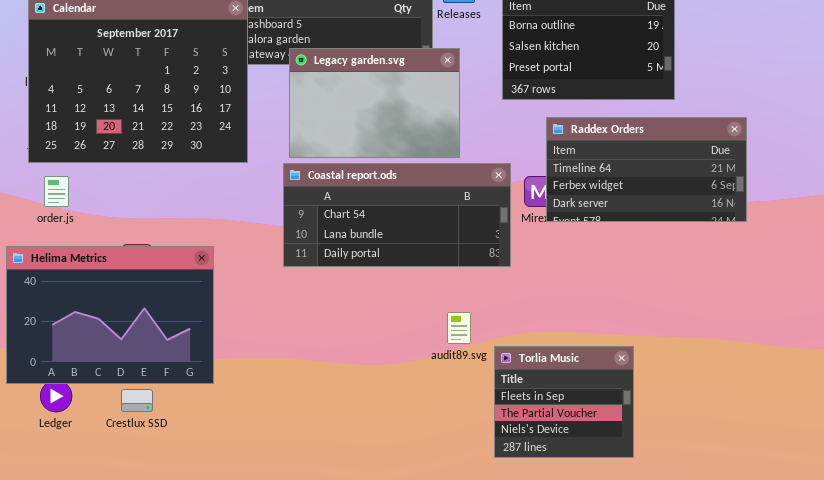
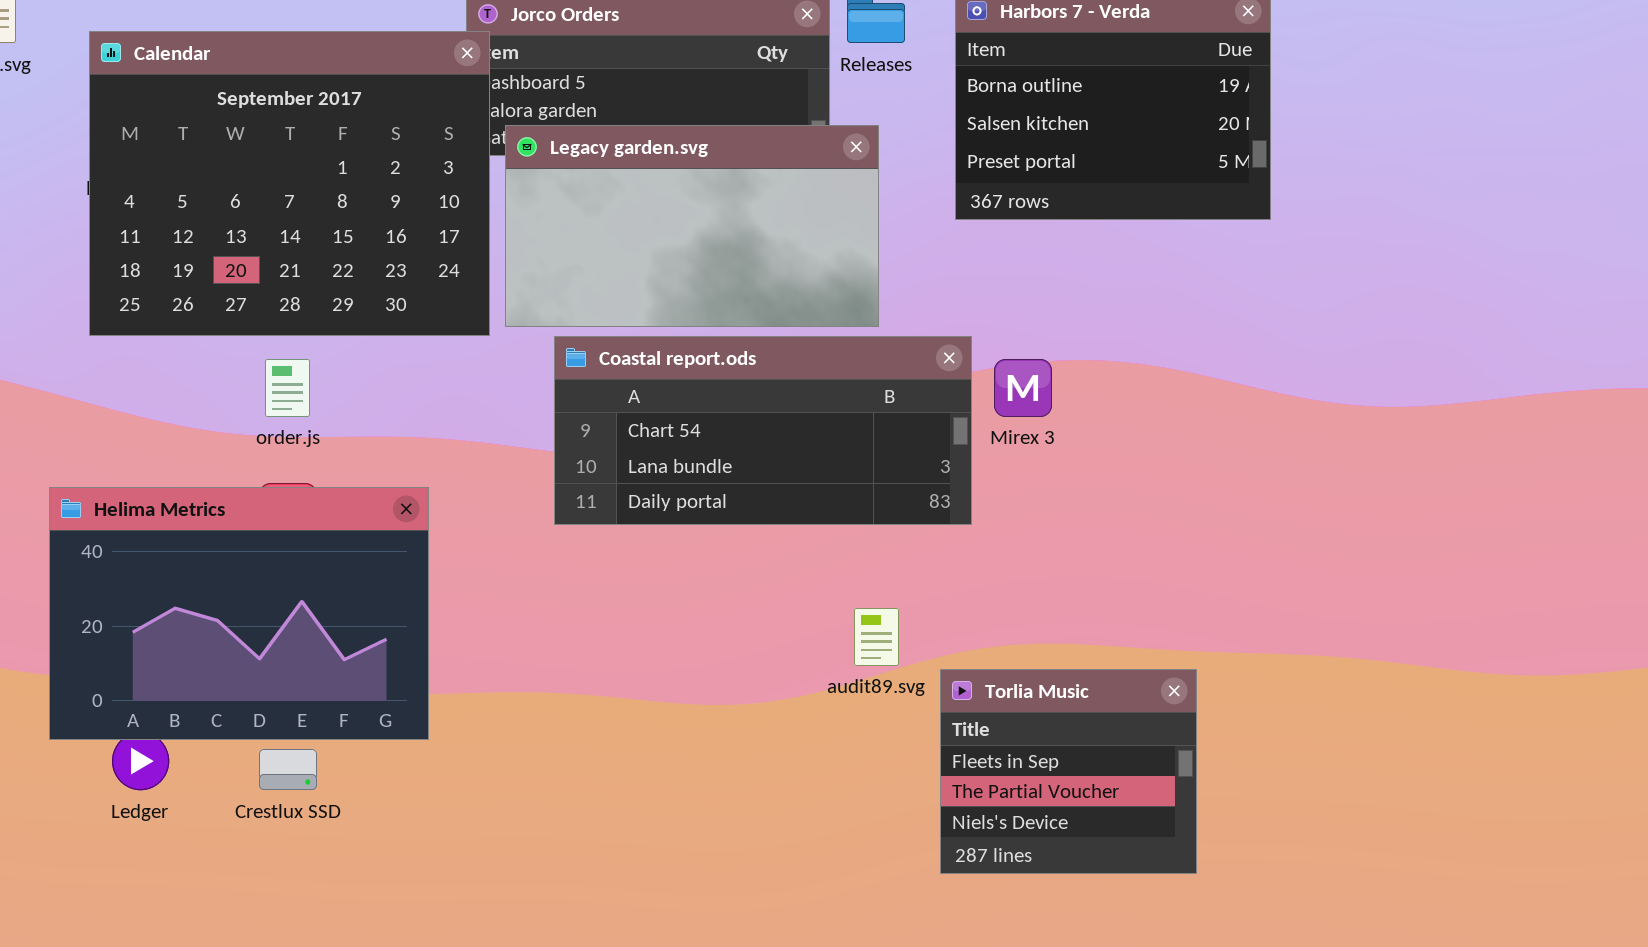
Legacy garden.svg: [289,48,460,158] -> [505,125,879,327], resized
Raddex Orders: [546,117,747,222] -> none, closed
order.js: [44,176,69,207] -> [265,359,310,417], moved

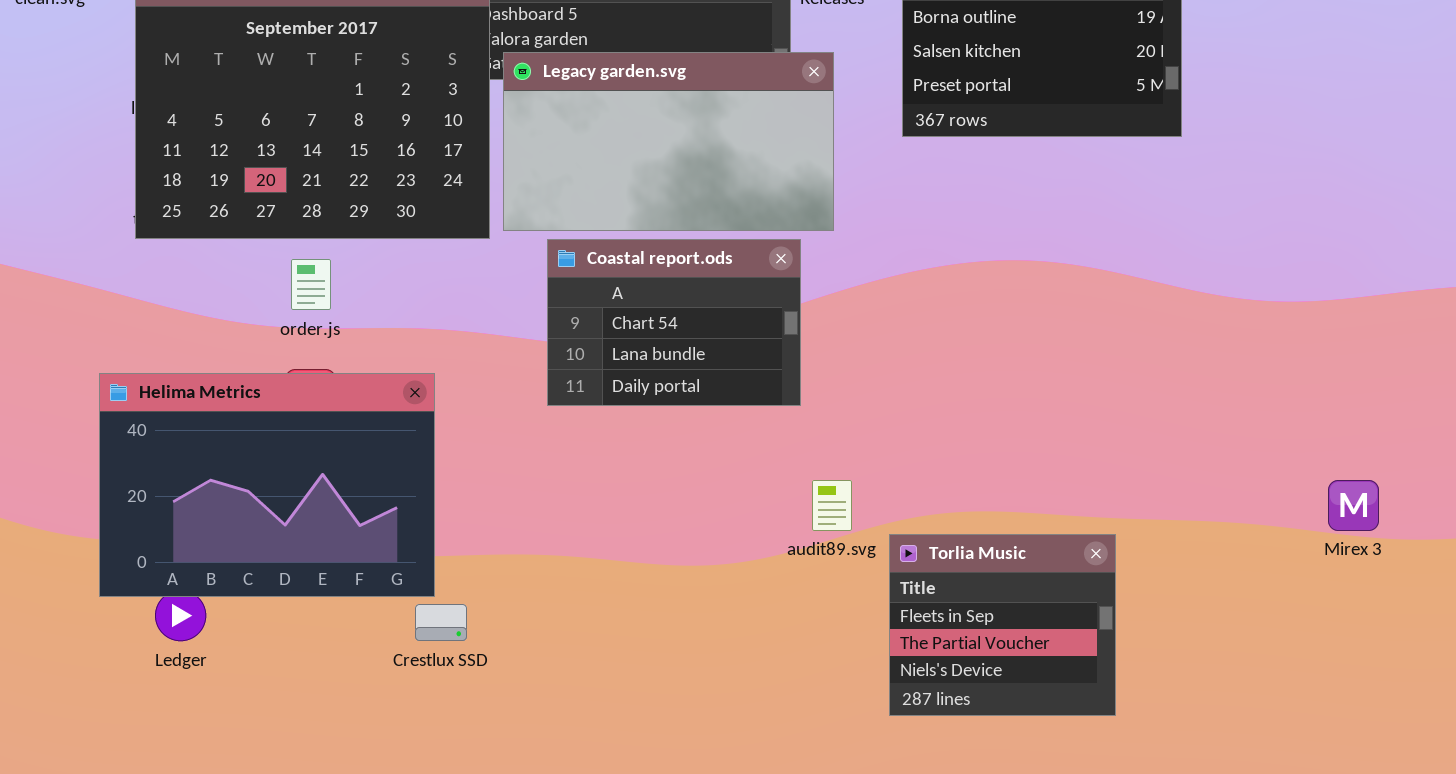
Coastal report.ods: [554,336,972,525] -> [547,239,801,406], resized
Mirex 3: [994,359,1052,417] -> [1328,480,1379,531], moved
Crestlux SSD: [259,749,317,790] -> [415,604,467,641], moved

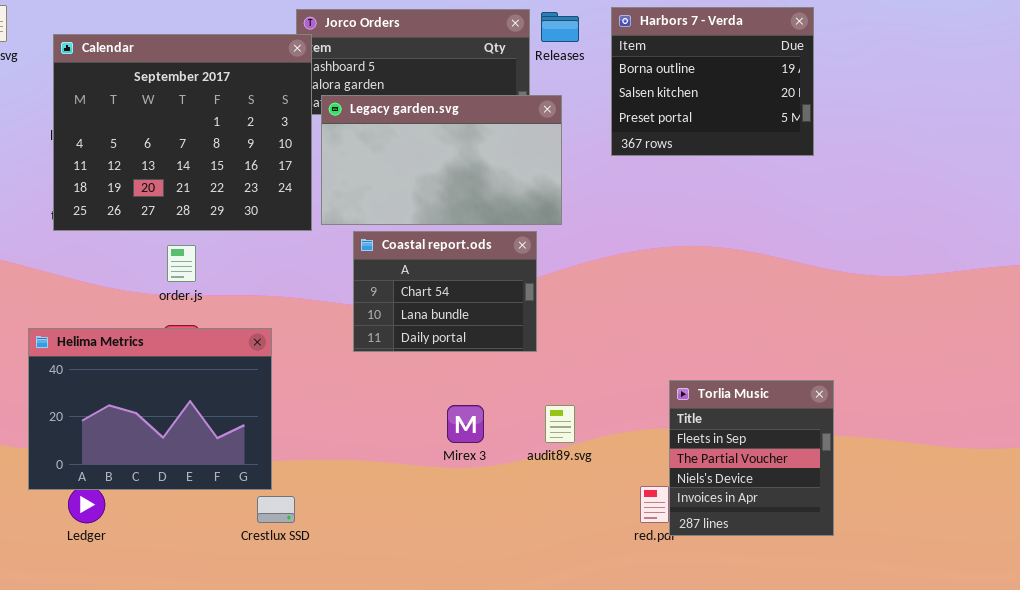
Mirex 3: [1328,480,1379,531] -> [447,405,484,443], moved
Torlia Music: [889,534,1116,716] -> [669,380,834,536], moved, resized

